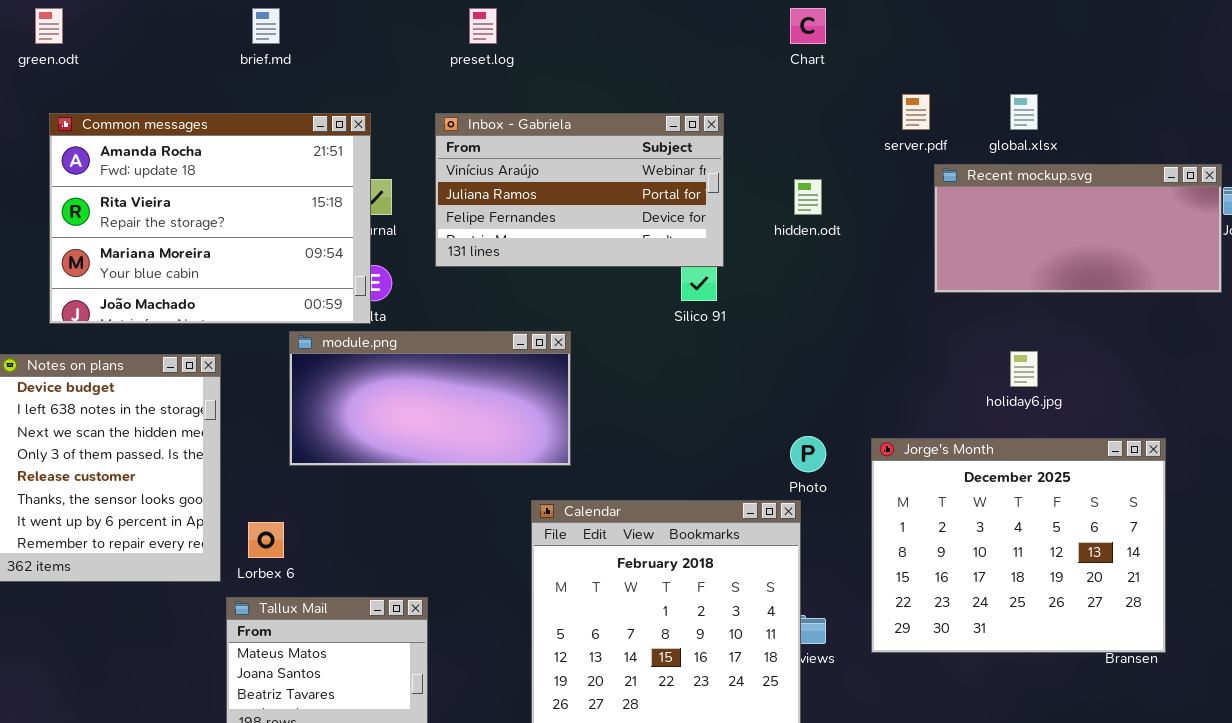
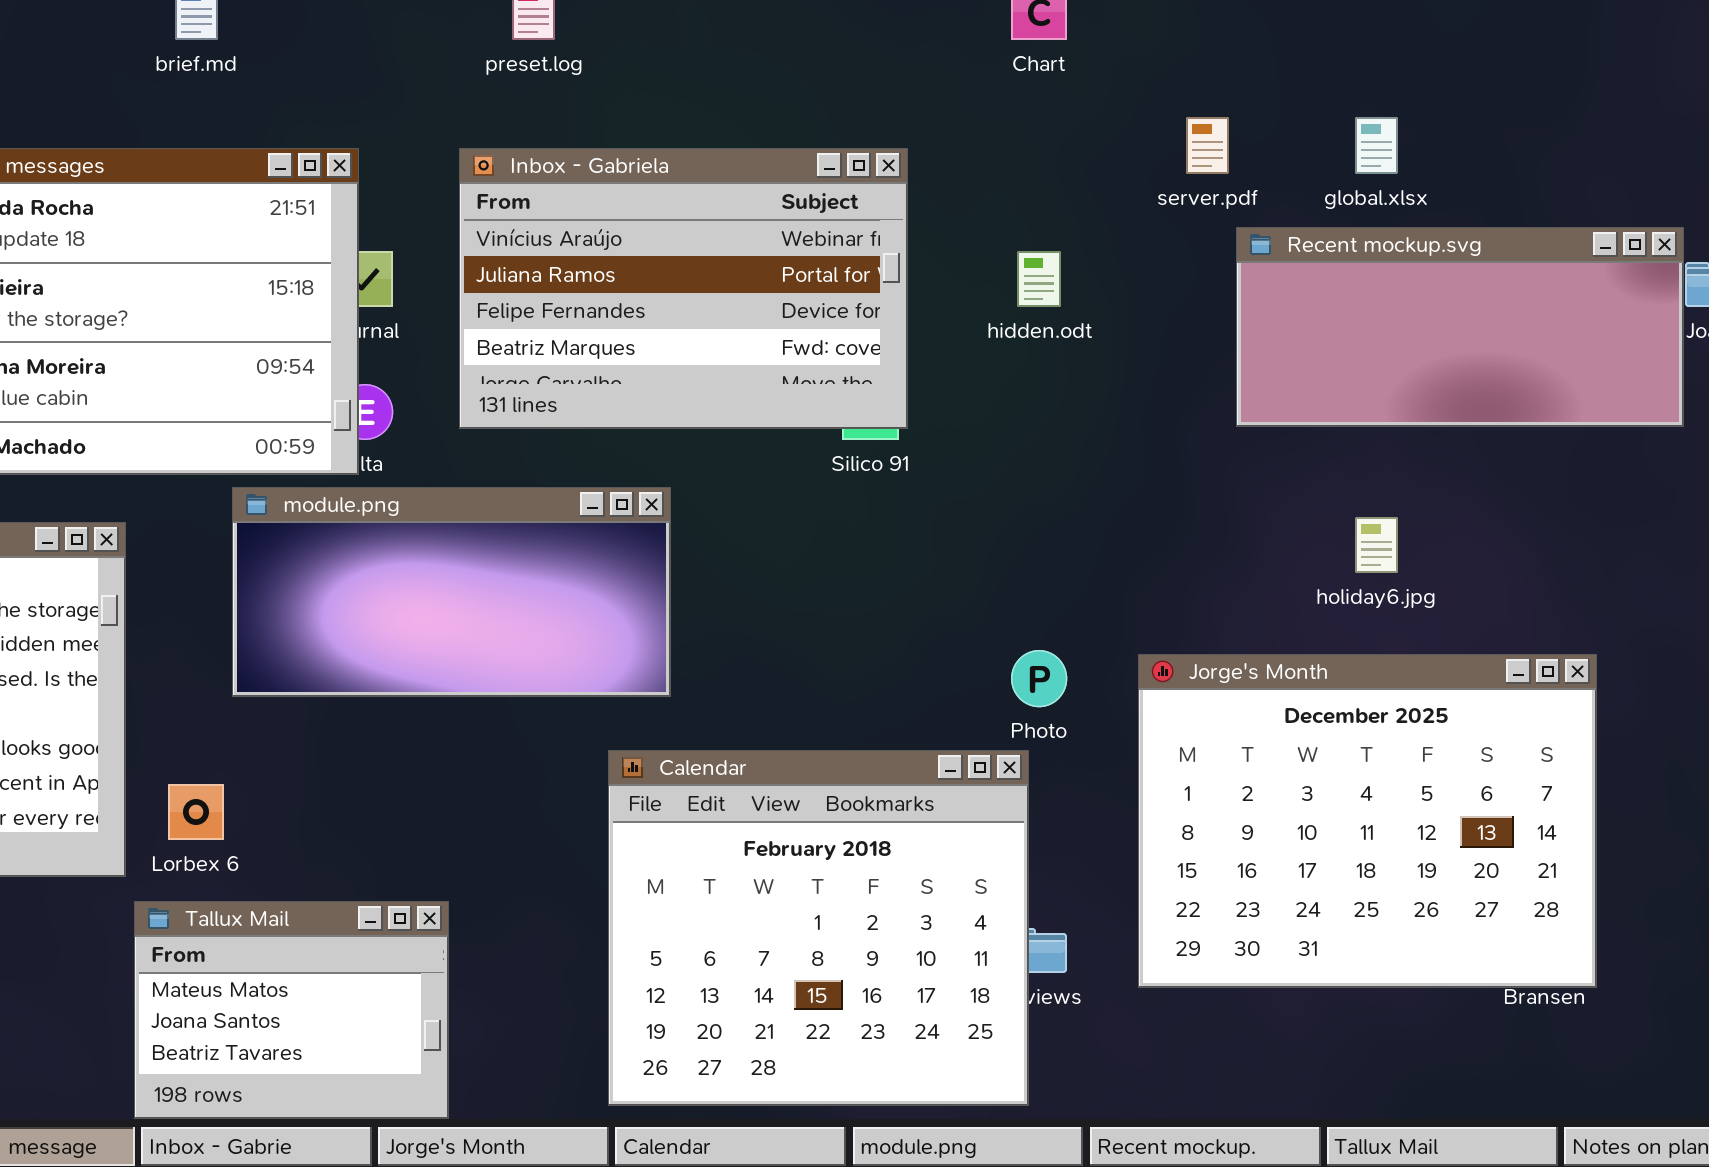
Inbox - Gabriela: [435,113,724,267] -> [459,148,908,429], resized

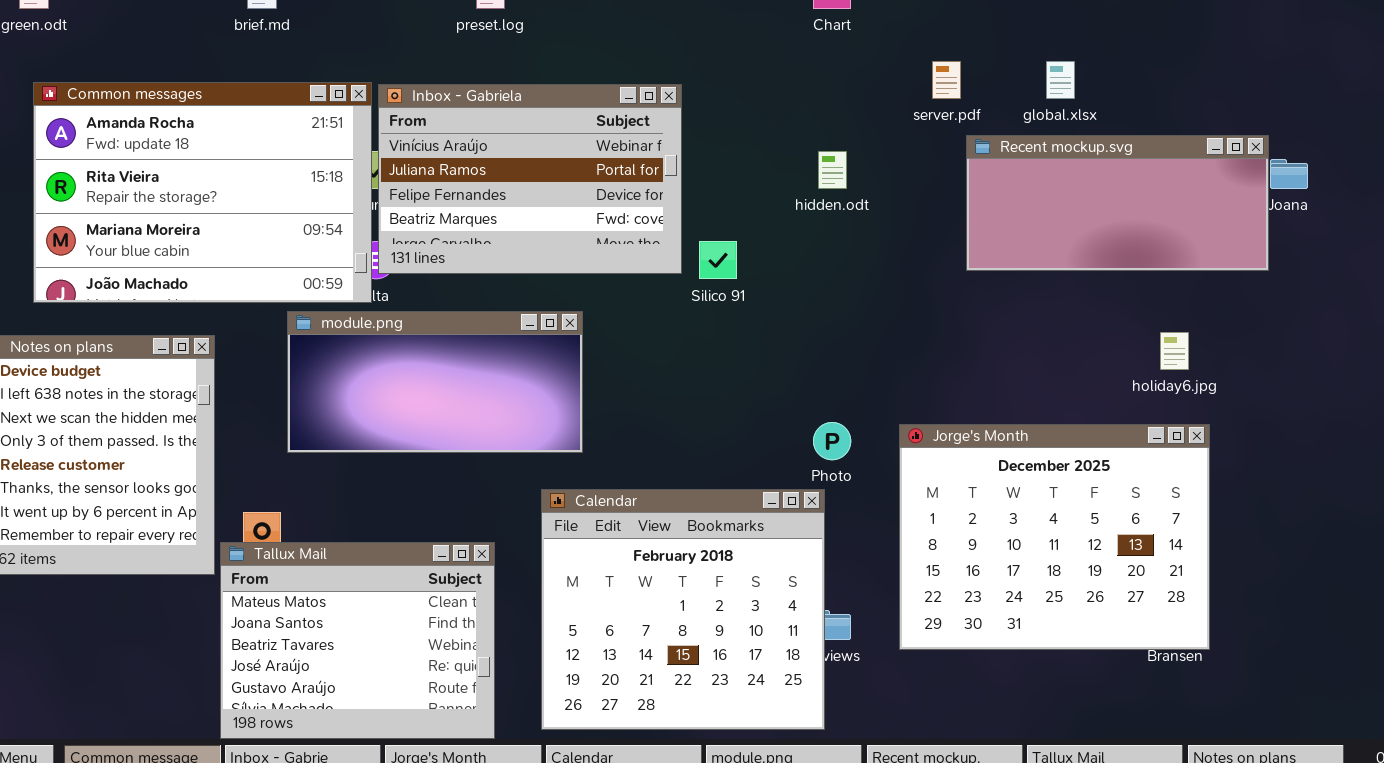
Inbox - Gabriela: [459,148,908,429] -> [378,84,682,274], moved
holiday6.jpg: [1355,517,1398,573] -> [1160,332,1189,370], moved
Tallux Mail: [134,901,449,1119] -> [220,542,495,739], resized

